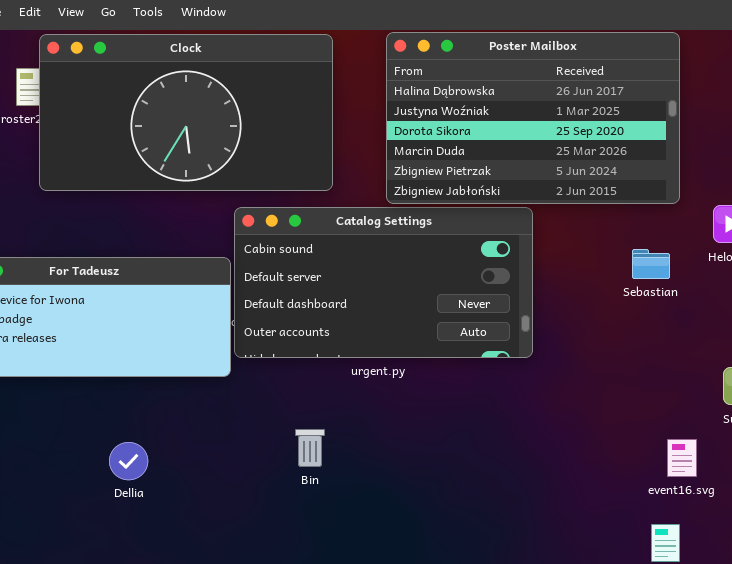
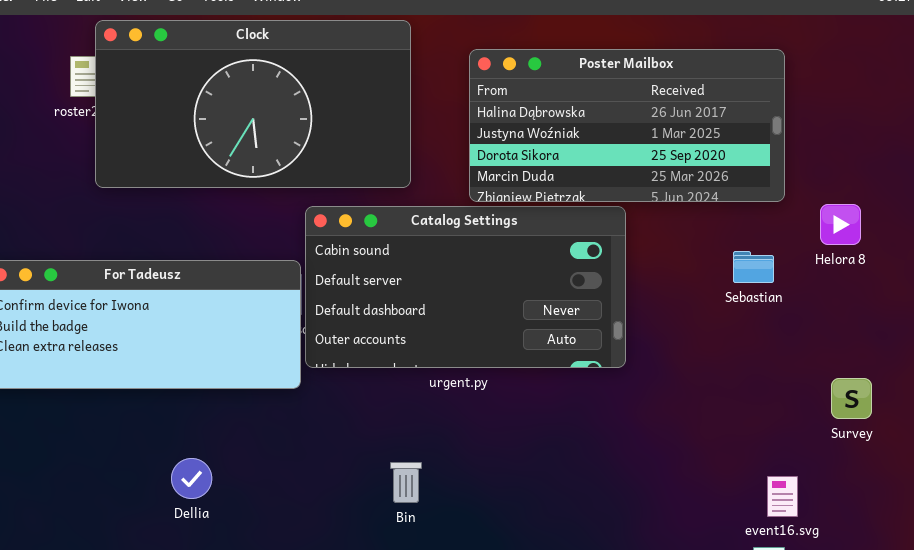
Poster Mailbox: [386,32,680,204] -> [469,49,785,202], resized
Bin: [295,429,325,467] -> [390,462,422,503], moved
event16.svg: [667,439,697,477] -> [767,476,798,517], moved

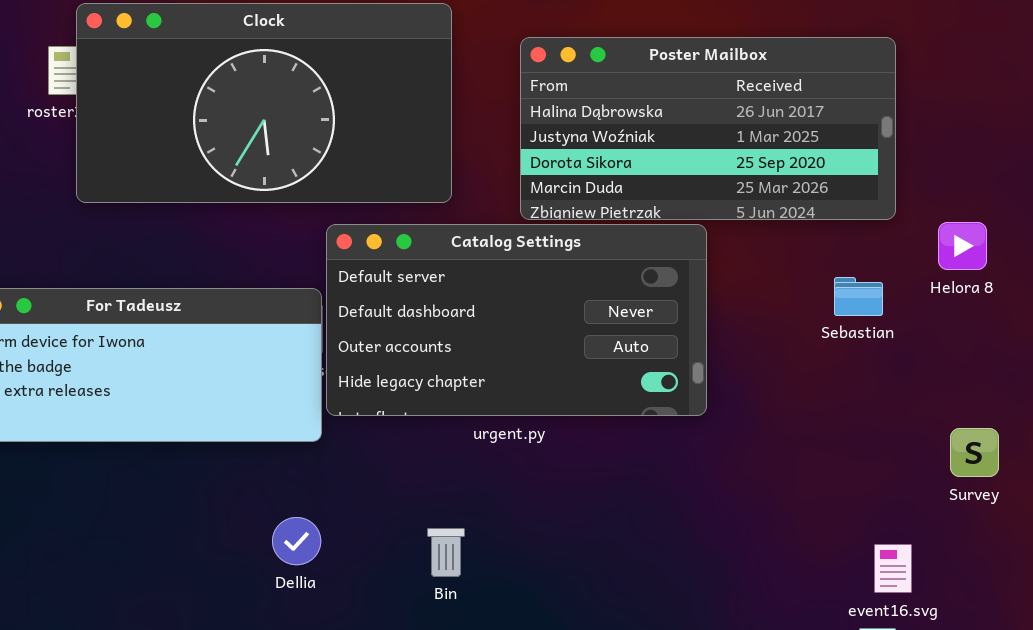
Catalog Settings: [305,206,626,368] -> [326,224,707,416], scrolled down 1 row
Dellia: [171,458,212,499] -> [272,517,321,565], moved

